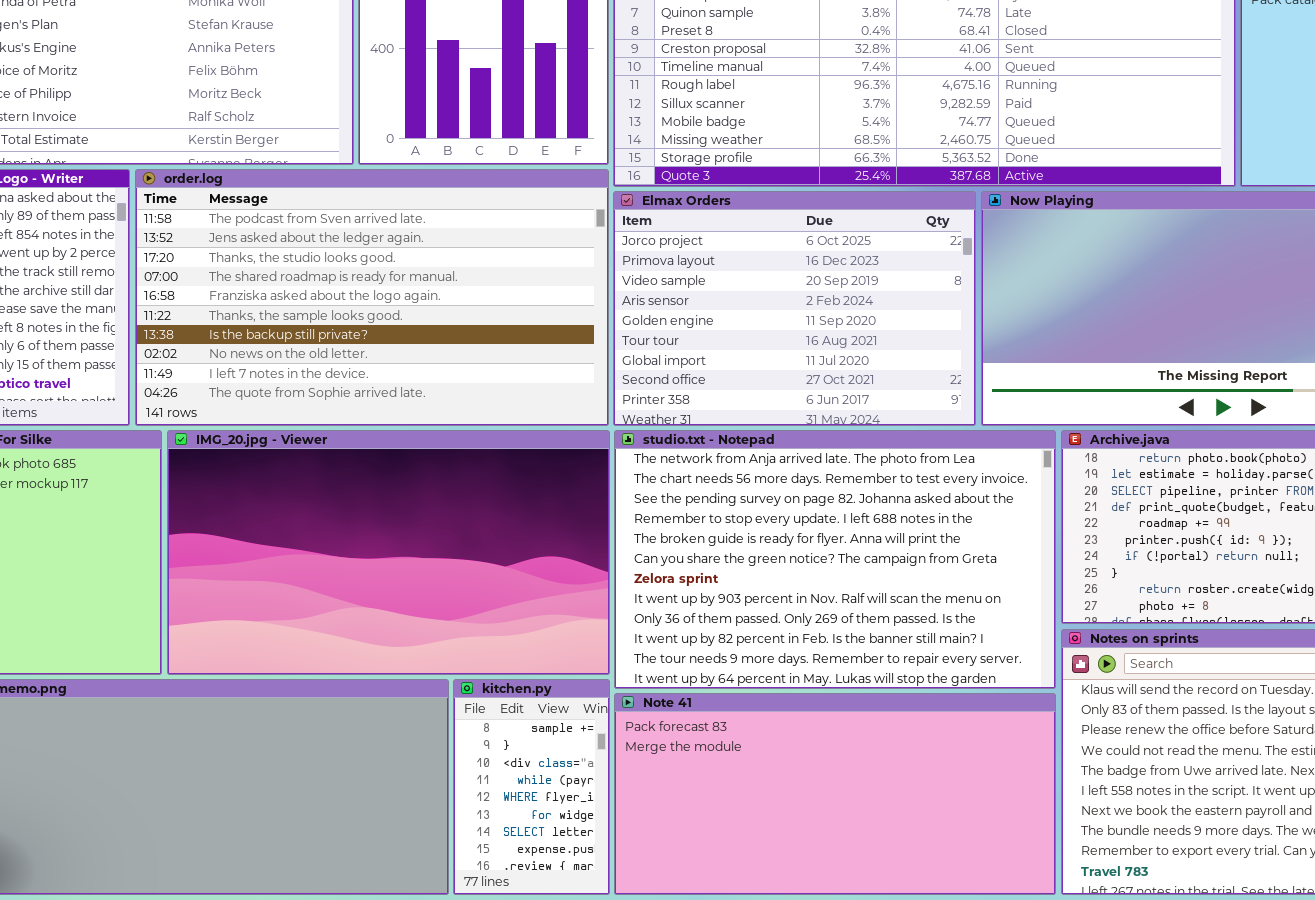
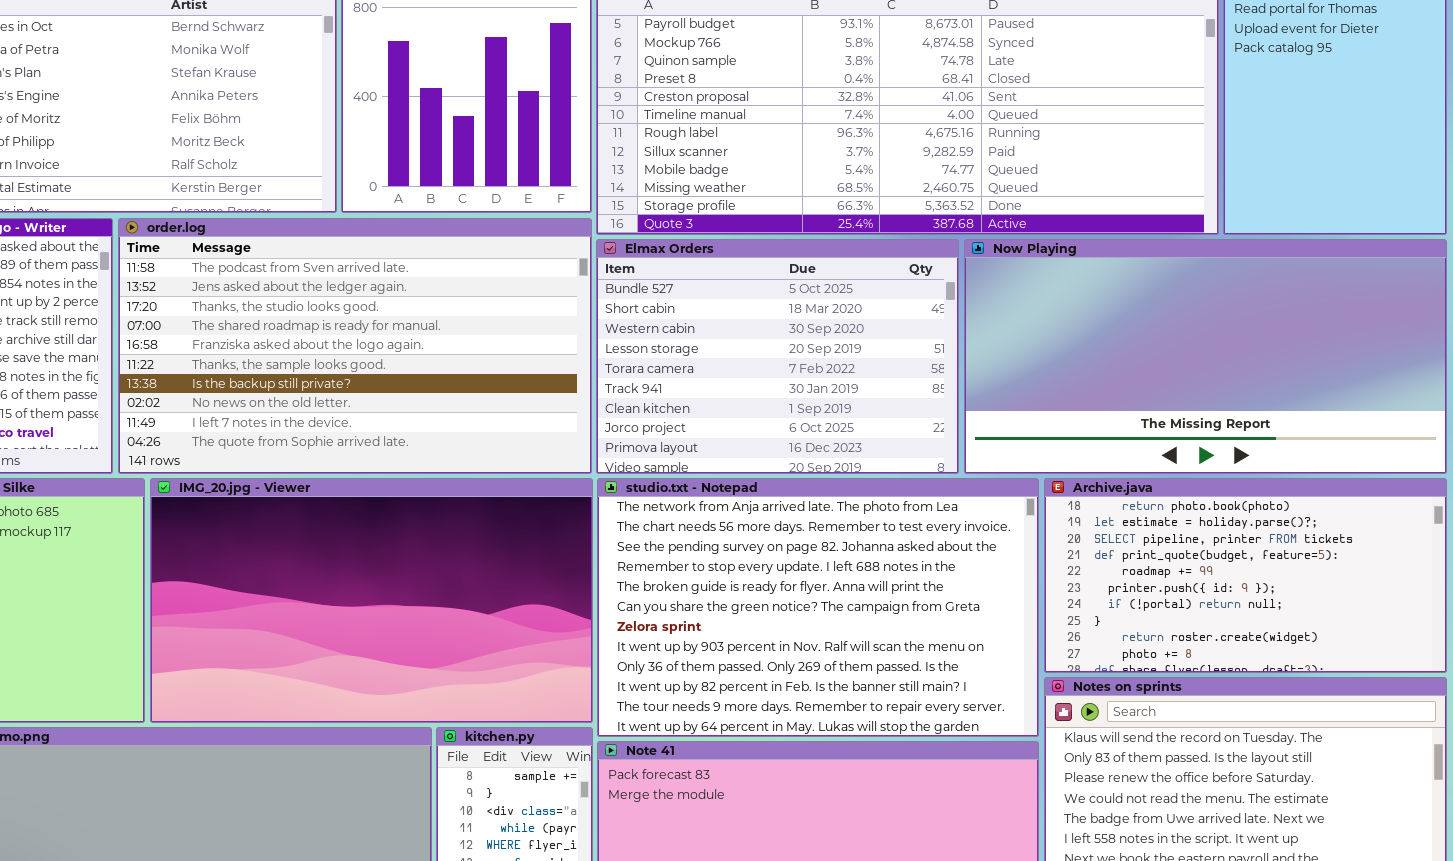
Elmax Orders: [613,191,976,426] -> [596,239,959,474], scrolled up 7 rows

